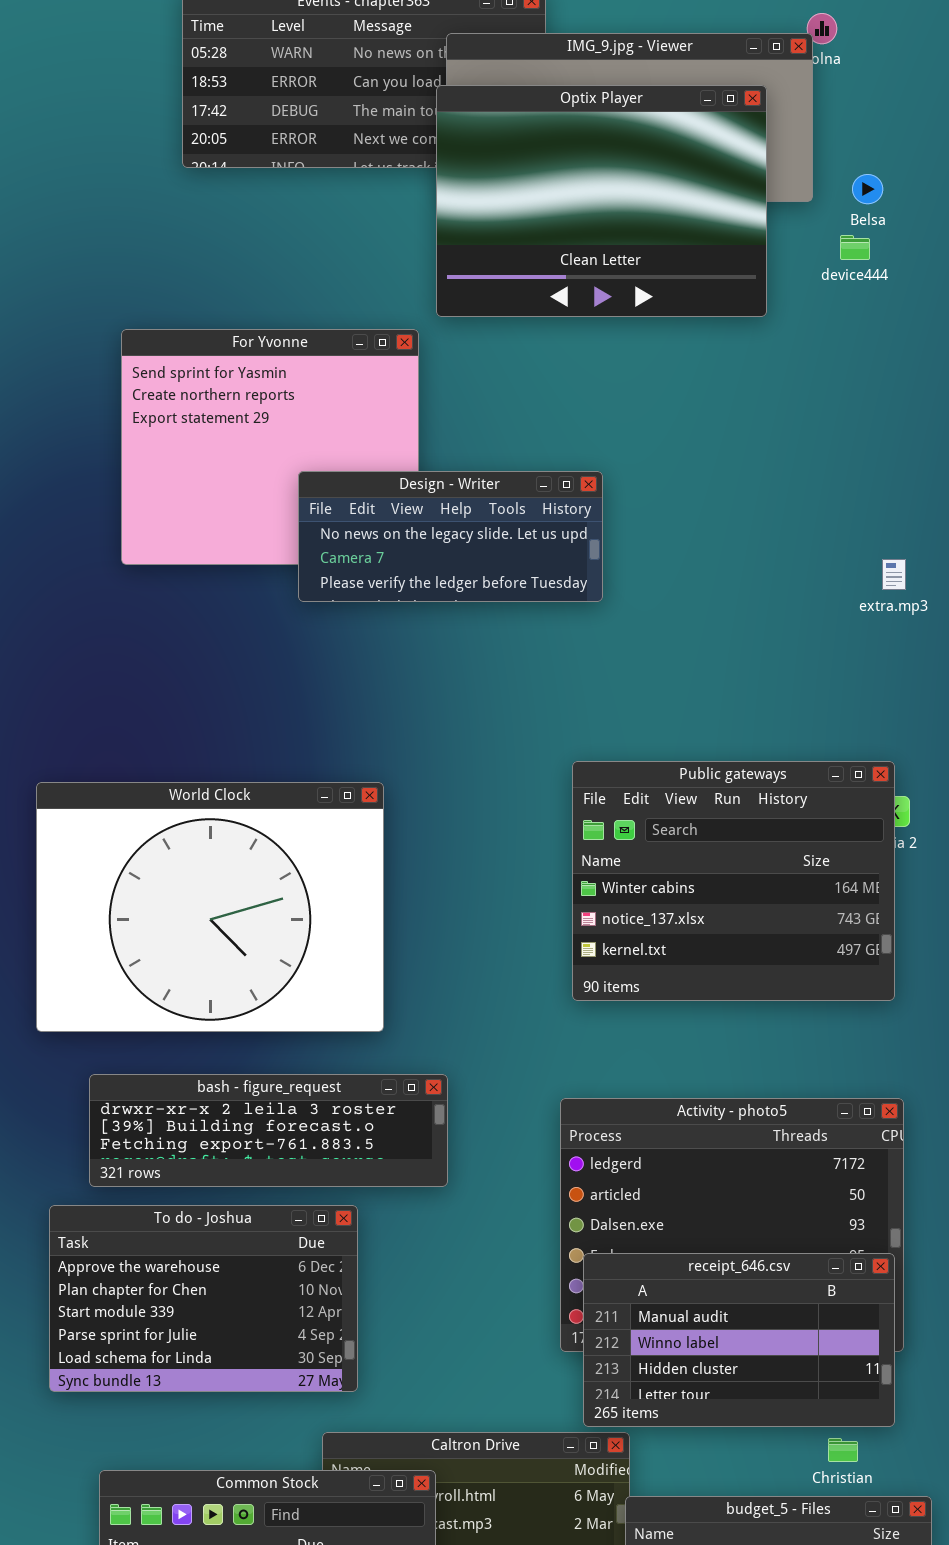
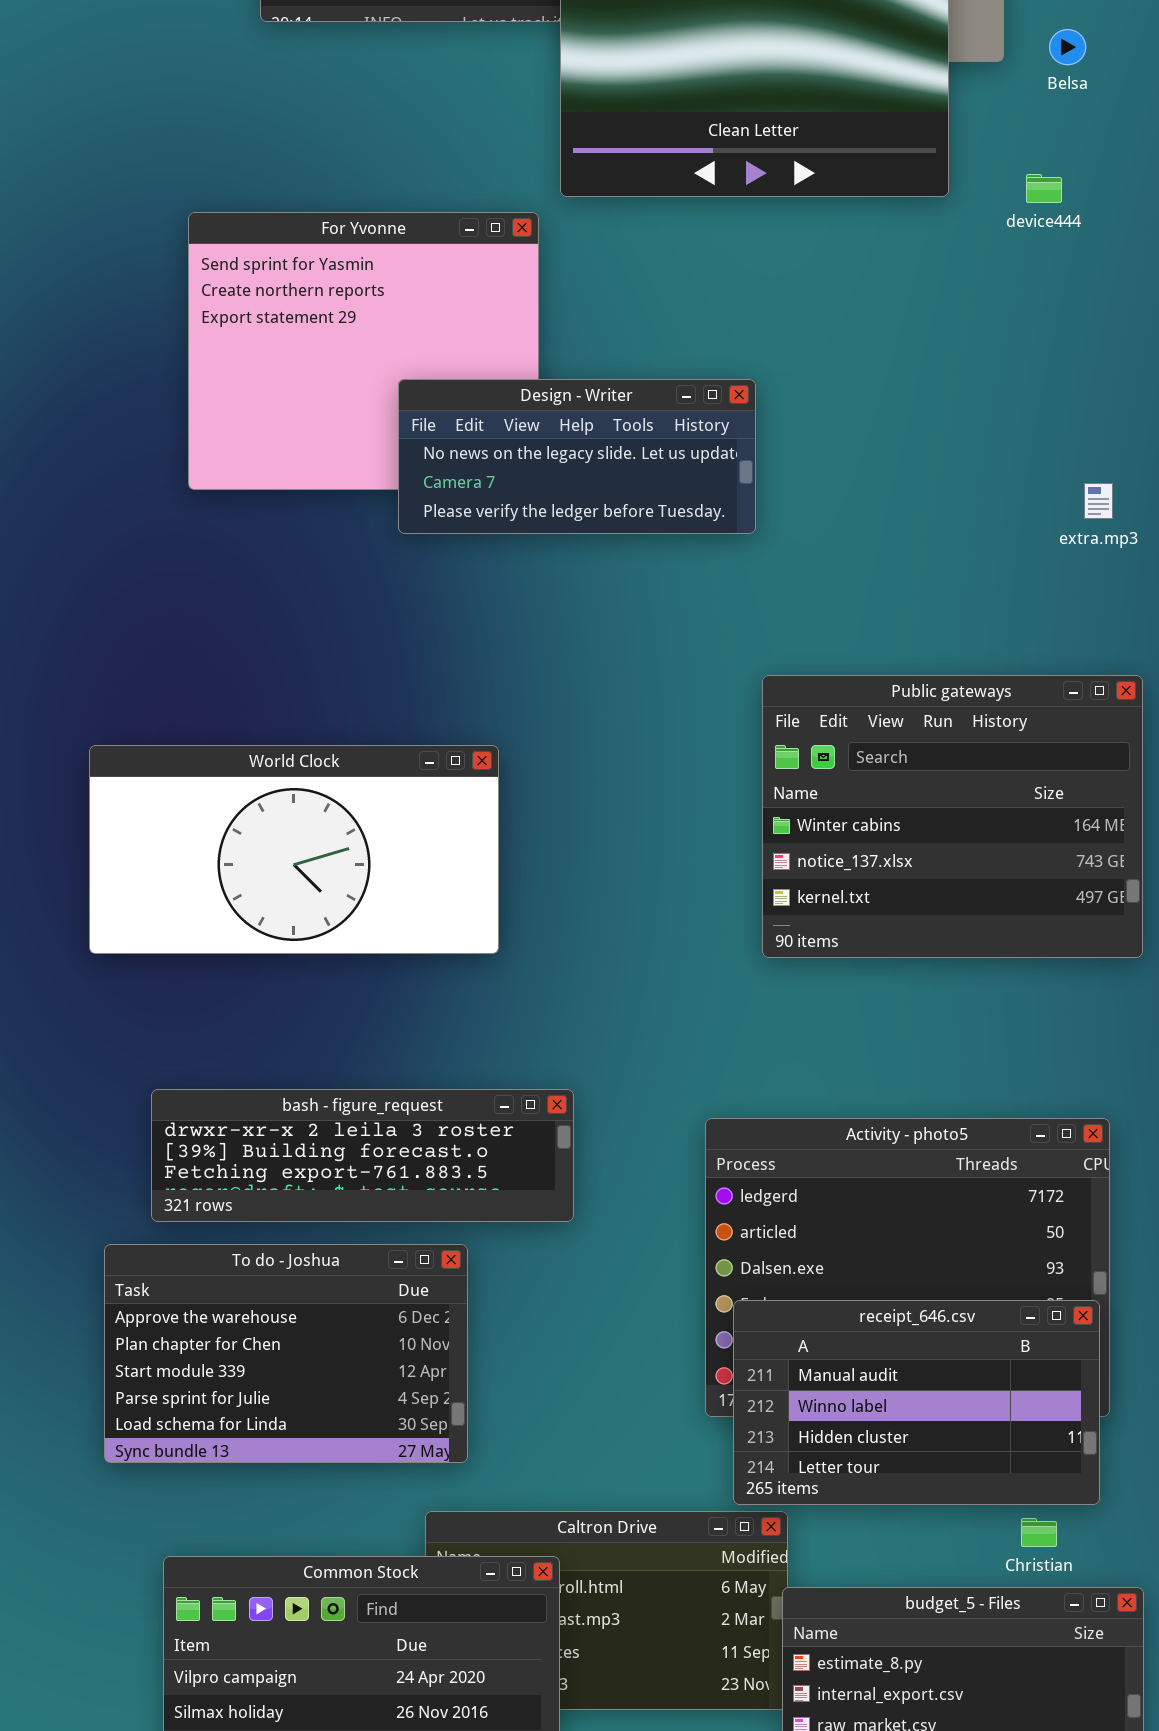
device444: [840,235,870,260] -> [1026,174,1062,203], moved
Public gateways: [572,761,895,1001] -> [762,675,1143,958], moved
World Clock: [36,782,384,1032] -> [89,745,499,954], resized

